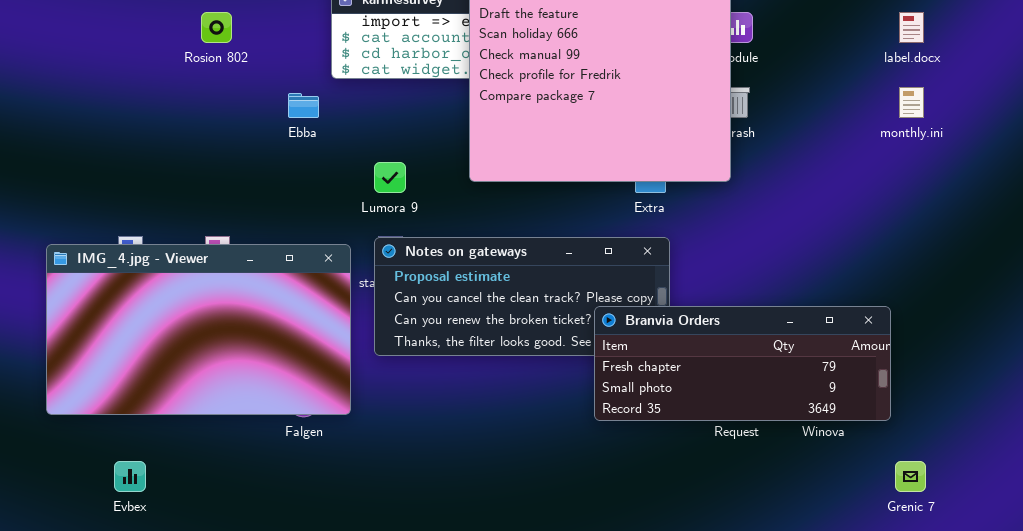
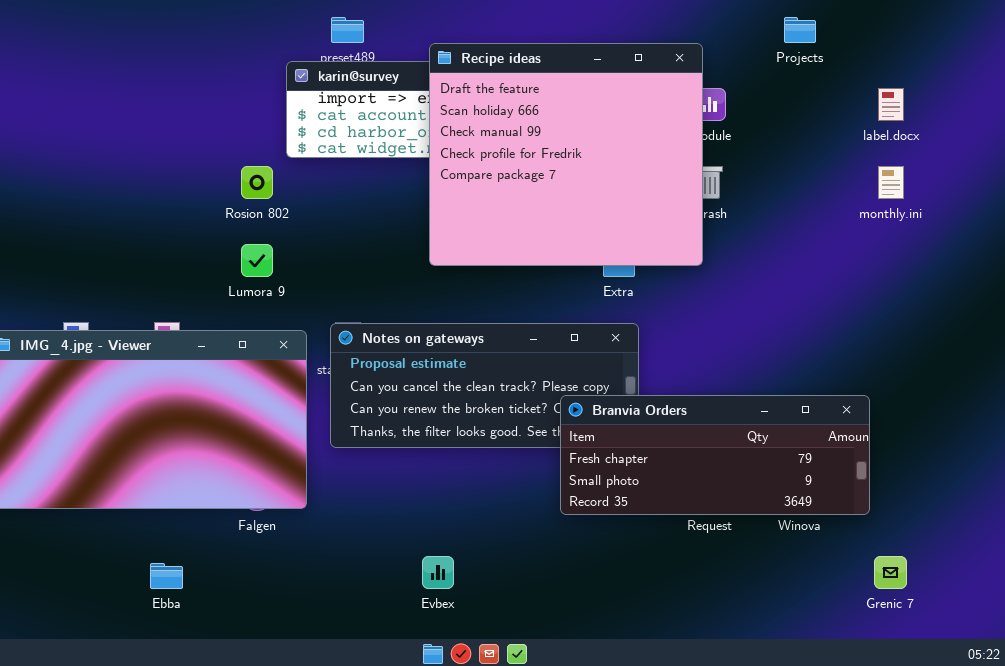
Rosion 802: [201,12,232,43] -> [241,166,273,199], moved
Ebba: [288,93,319,118] -> [150,563,183,589], moved
Lumora 9: [374,162,406,193] -> [241,244,273,277], moved
Evbex: [114,461,146,492] -> [422,556,454,589], moved

